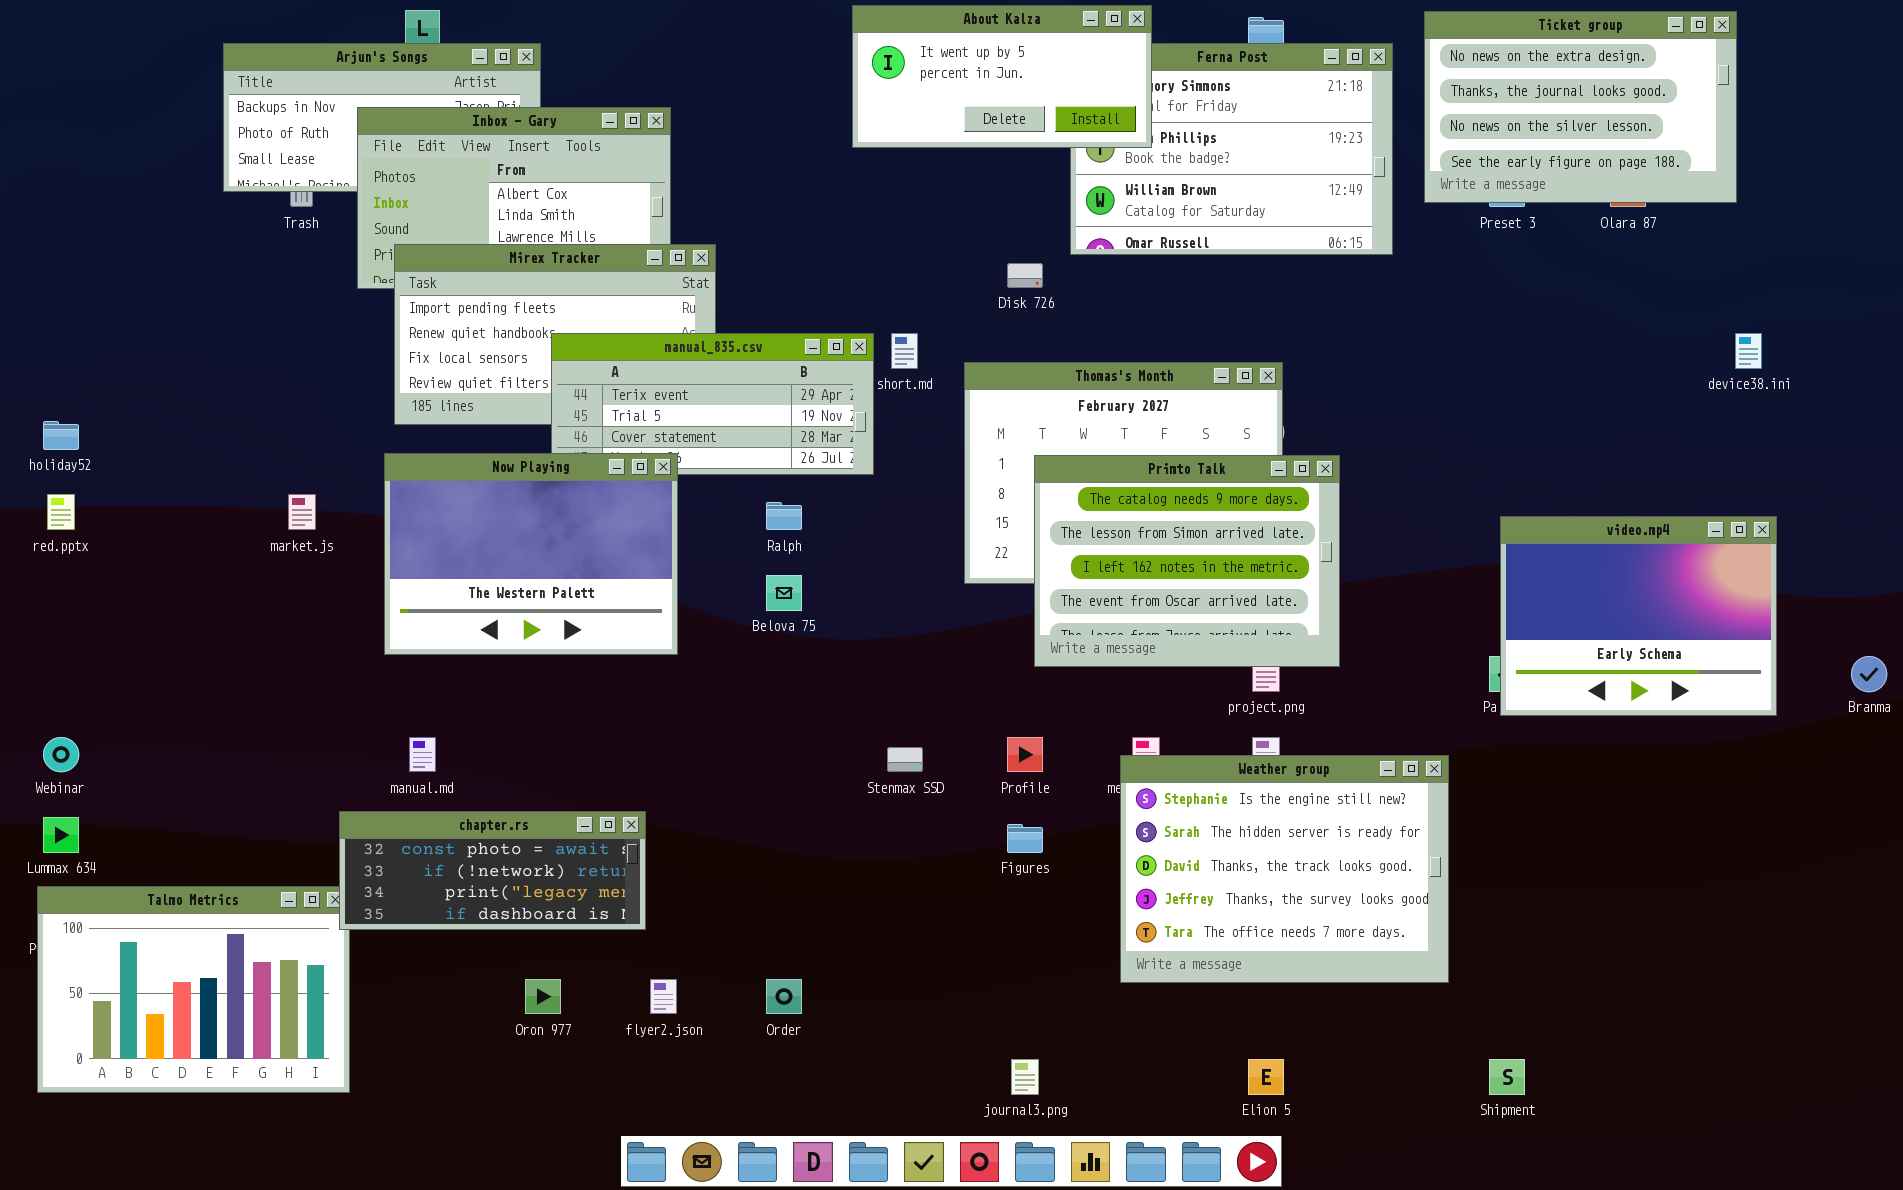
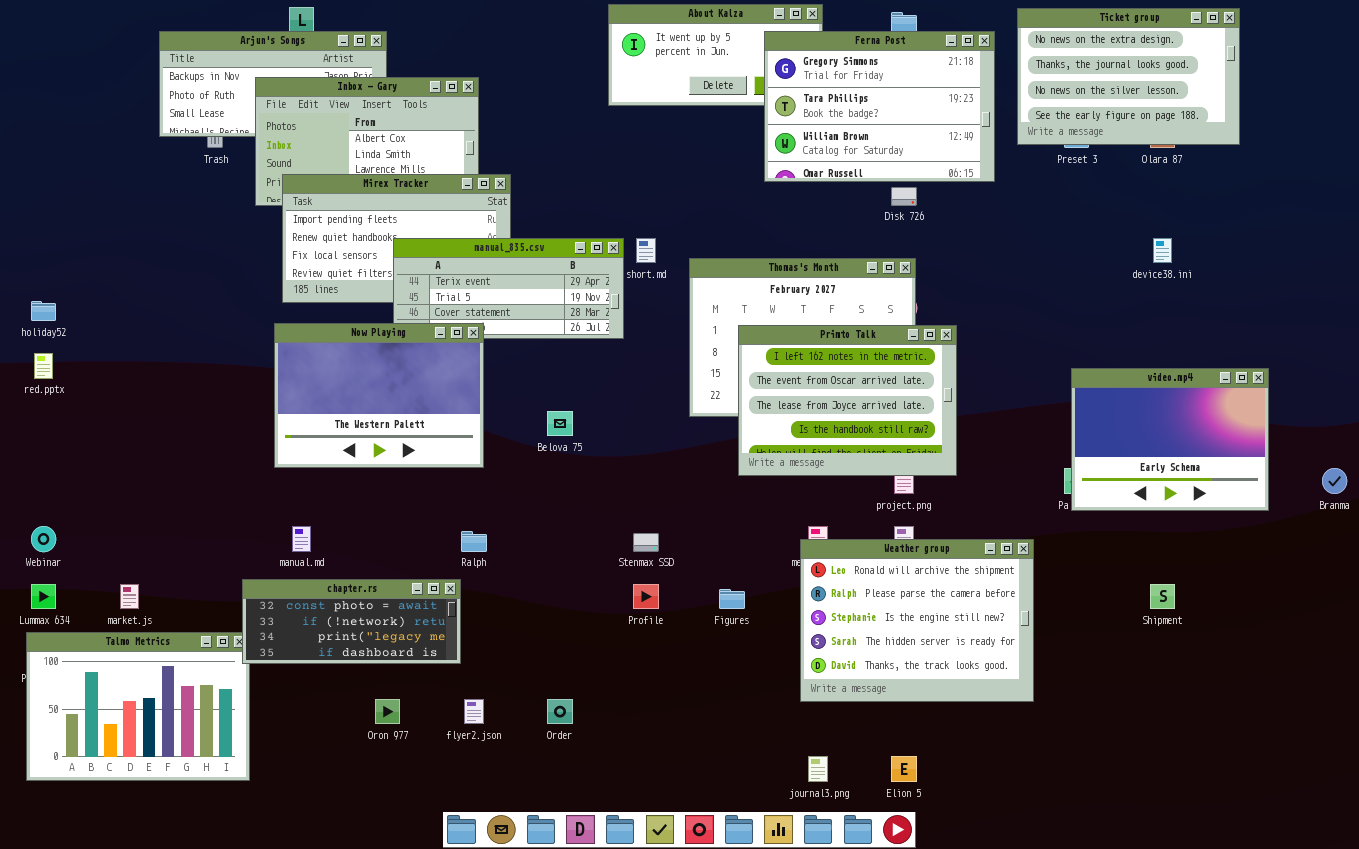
Ferna Post: [1070,43,1393,255] -> [764,31,995,182], raised
Disk 726: [1007,263,1043,288] -> [891,187,917,206], moved
device38.ini: [1735,333,1762,369] -> [1153,238,1172,263], moved
Primto Talk: [1034,455,1340,667] -> [738,325,957,476], scrolled down 2 rows
market.js: [288,494,316,530] -> [120,584,139,609], moved
Ralph: [766,502,802,530] -> [461,531,487,552], moved
Profile: [1007,737,1043,772] -> [633,584,659,609], moved
Weather group: [1120,755,1449,983] -> [800,539,1034,702], scrolled up 2 rows
journal3.png: [1011,1059,1039,1095] -> [808,756,828,782], moved
Shipment: [1489,1059,1525,1095] -> [1150,584,1175,609], moved

